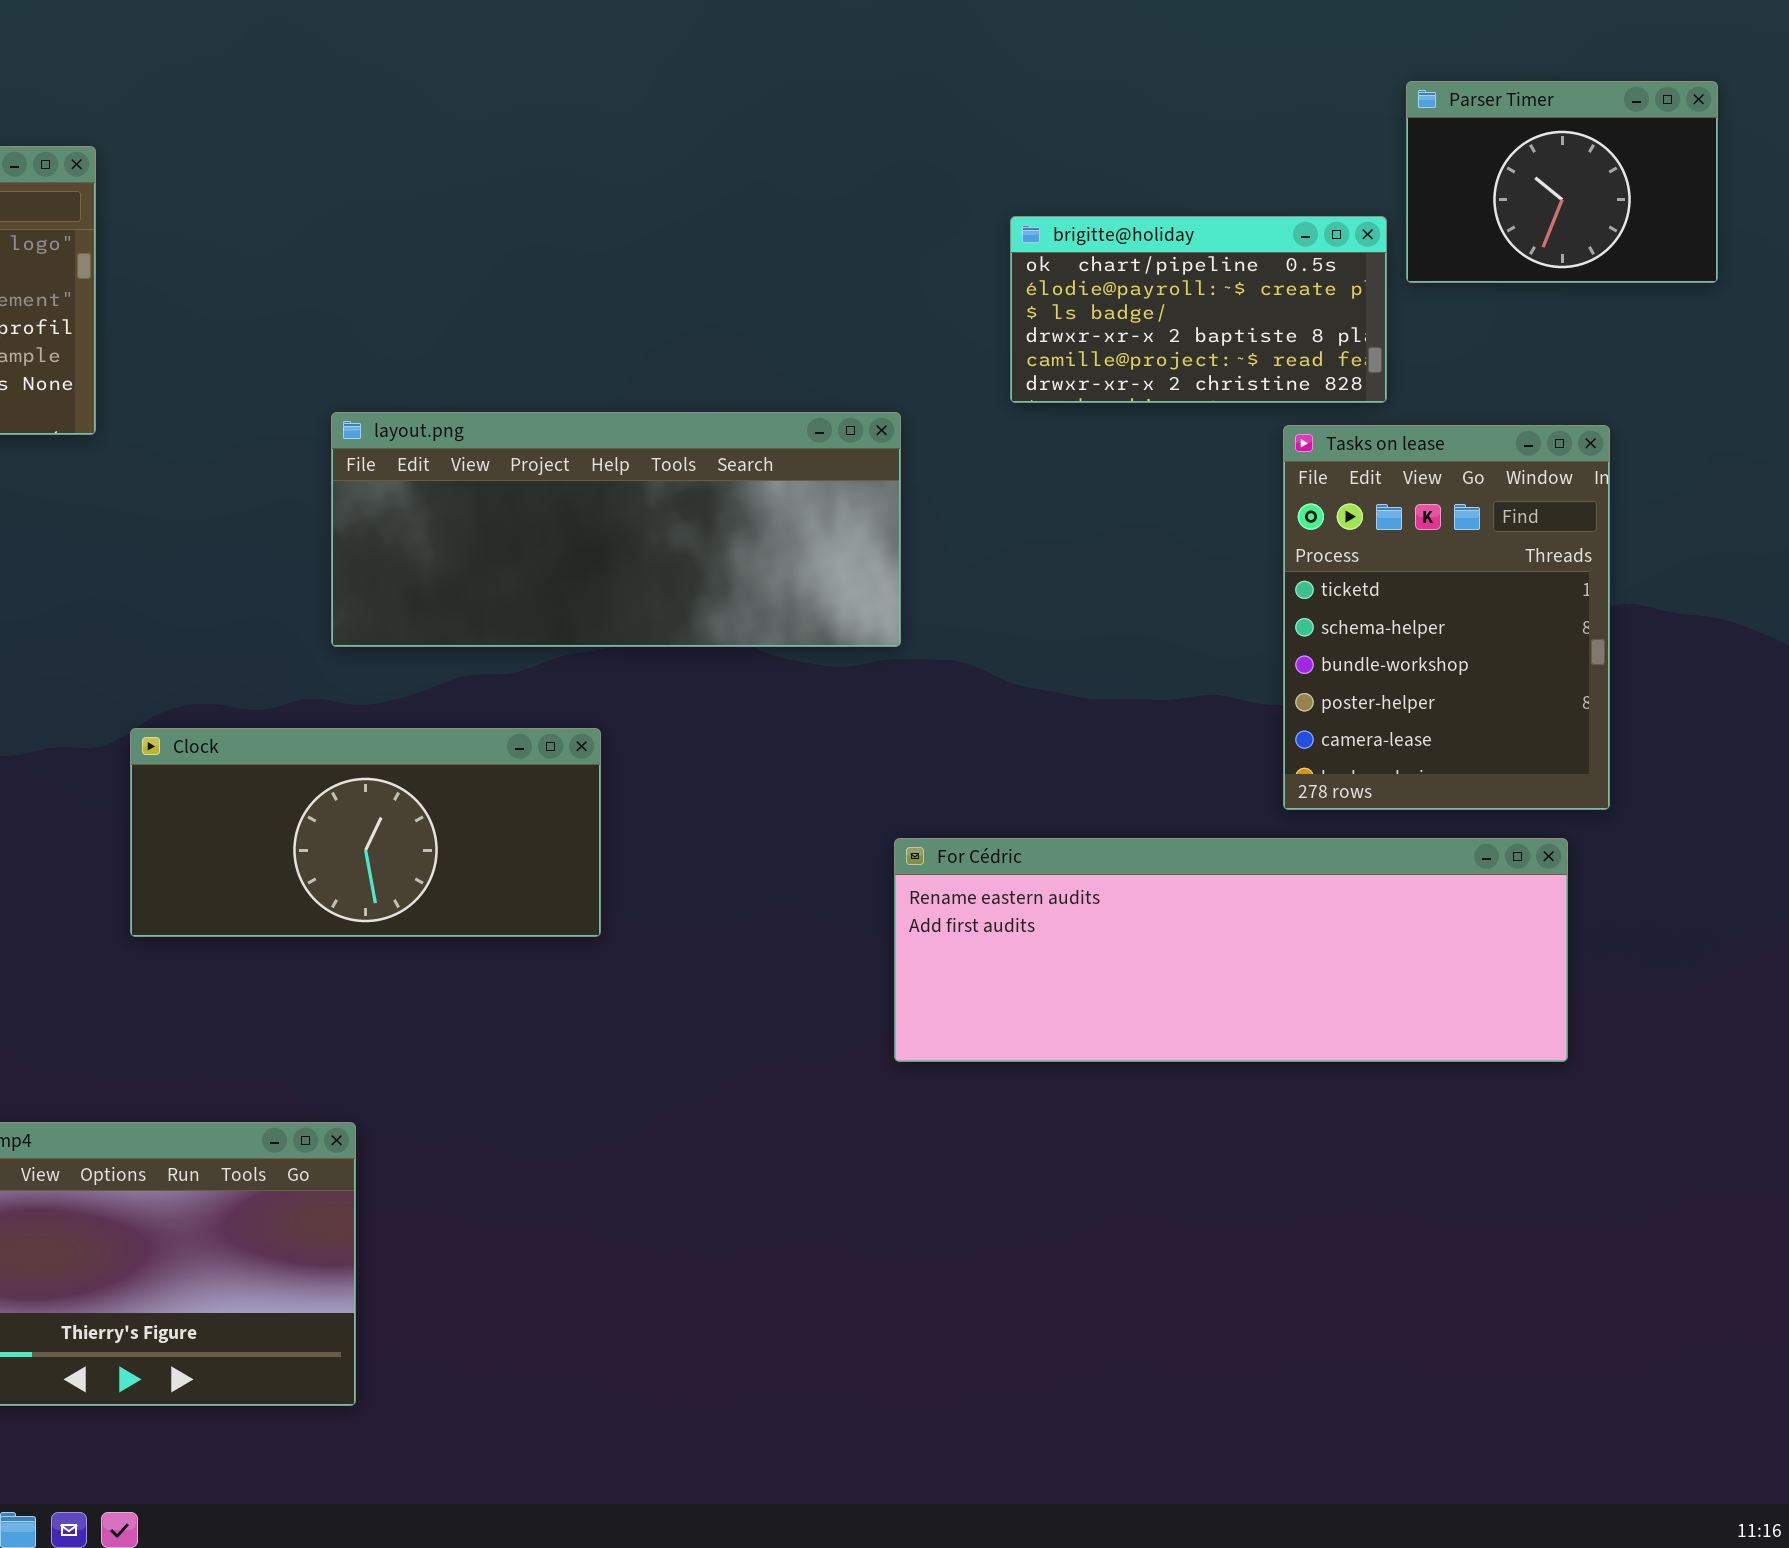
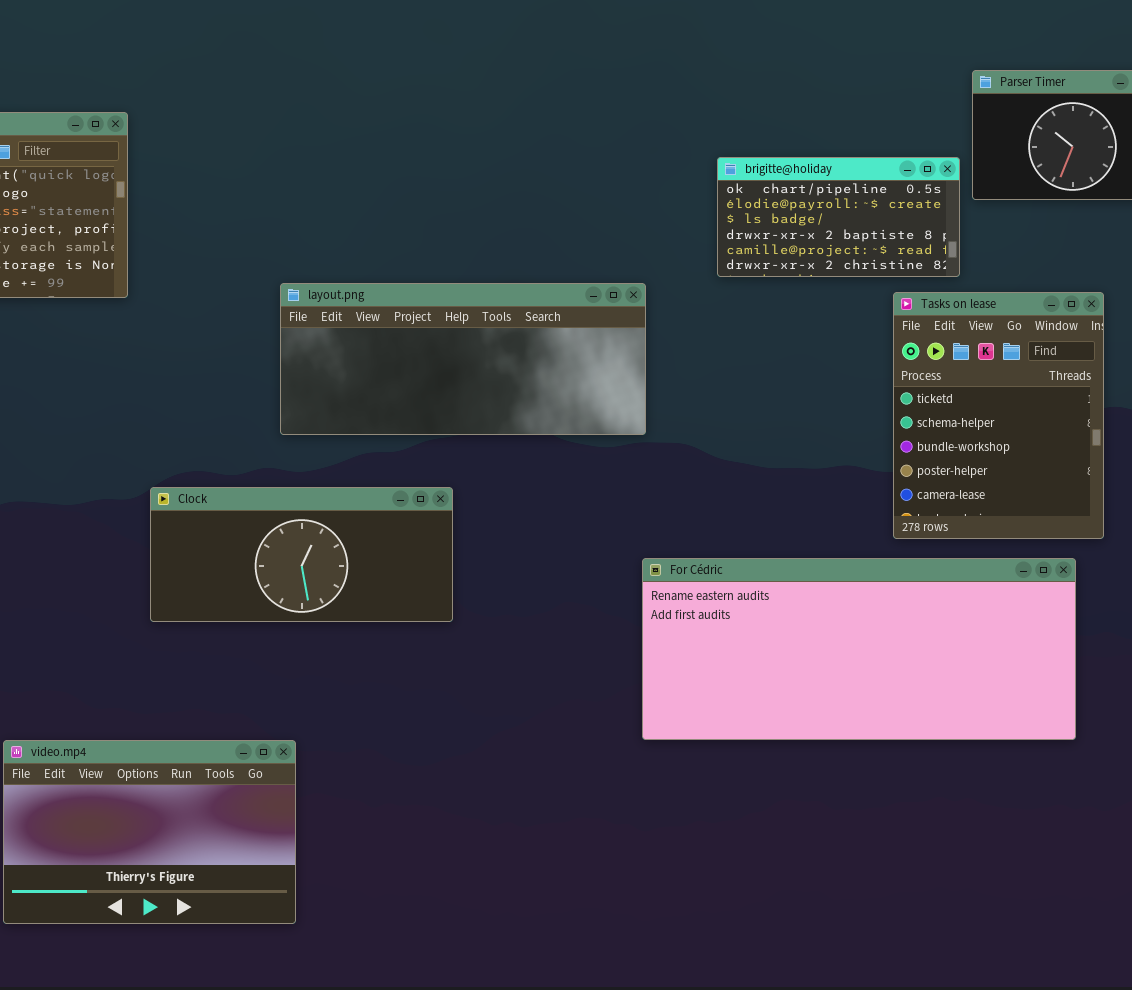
For Cédric: [894,838,1568,1062] -> [642,558,1076,740], resized

